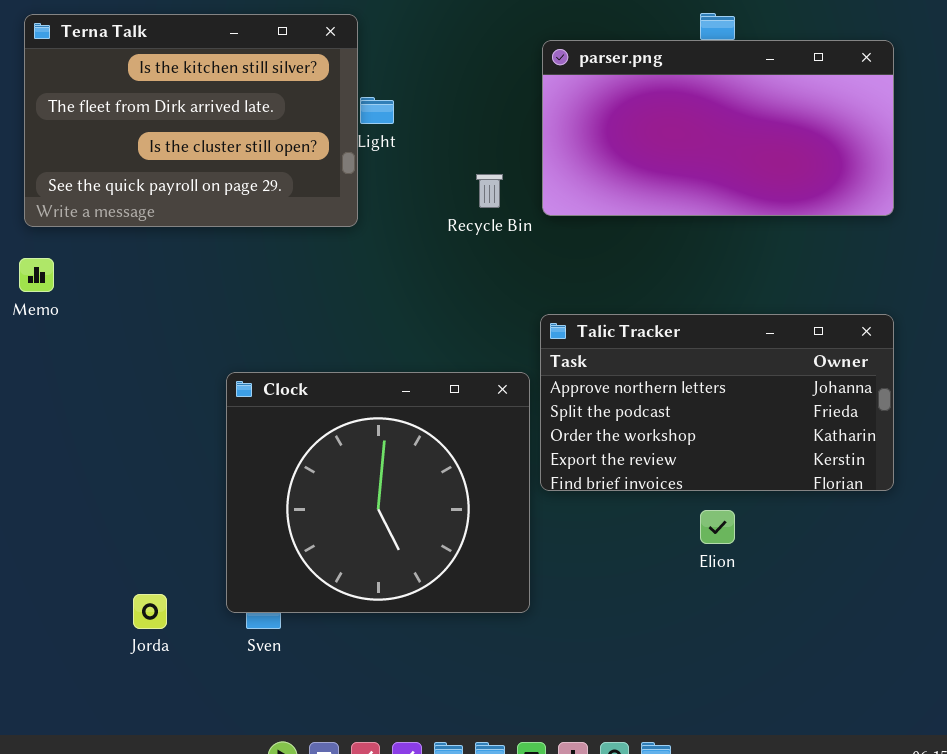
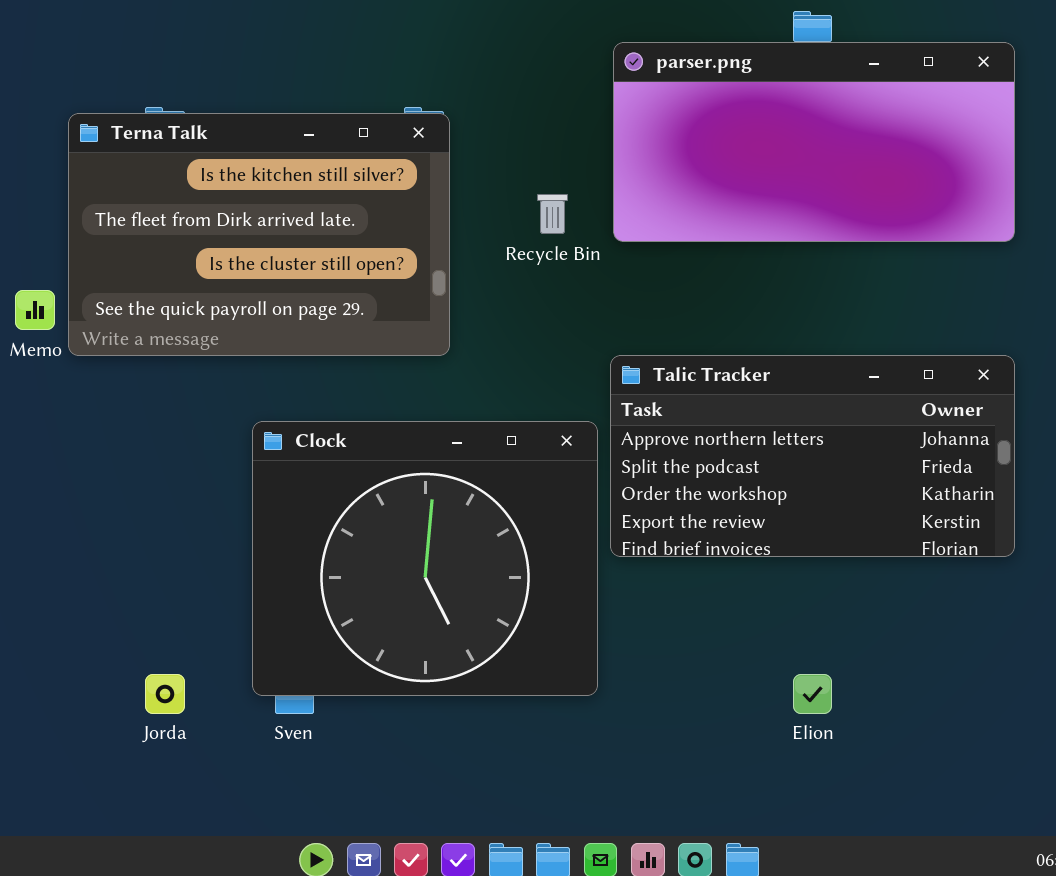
Terna Talk: [24,14,358,227] -> [68,113,450,356], moved
Elion: [700,510,735,544] -> [793,674,832,714], moved

